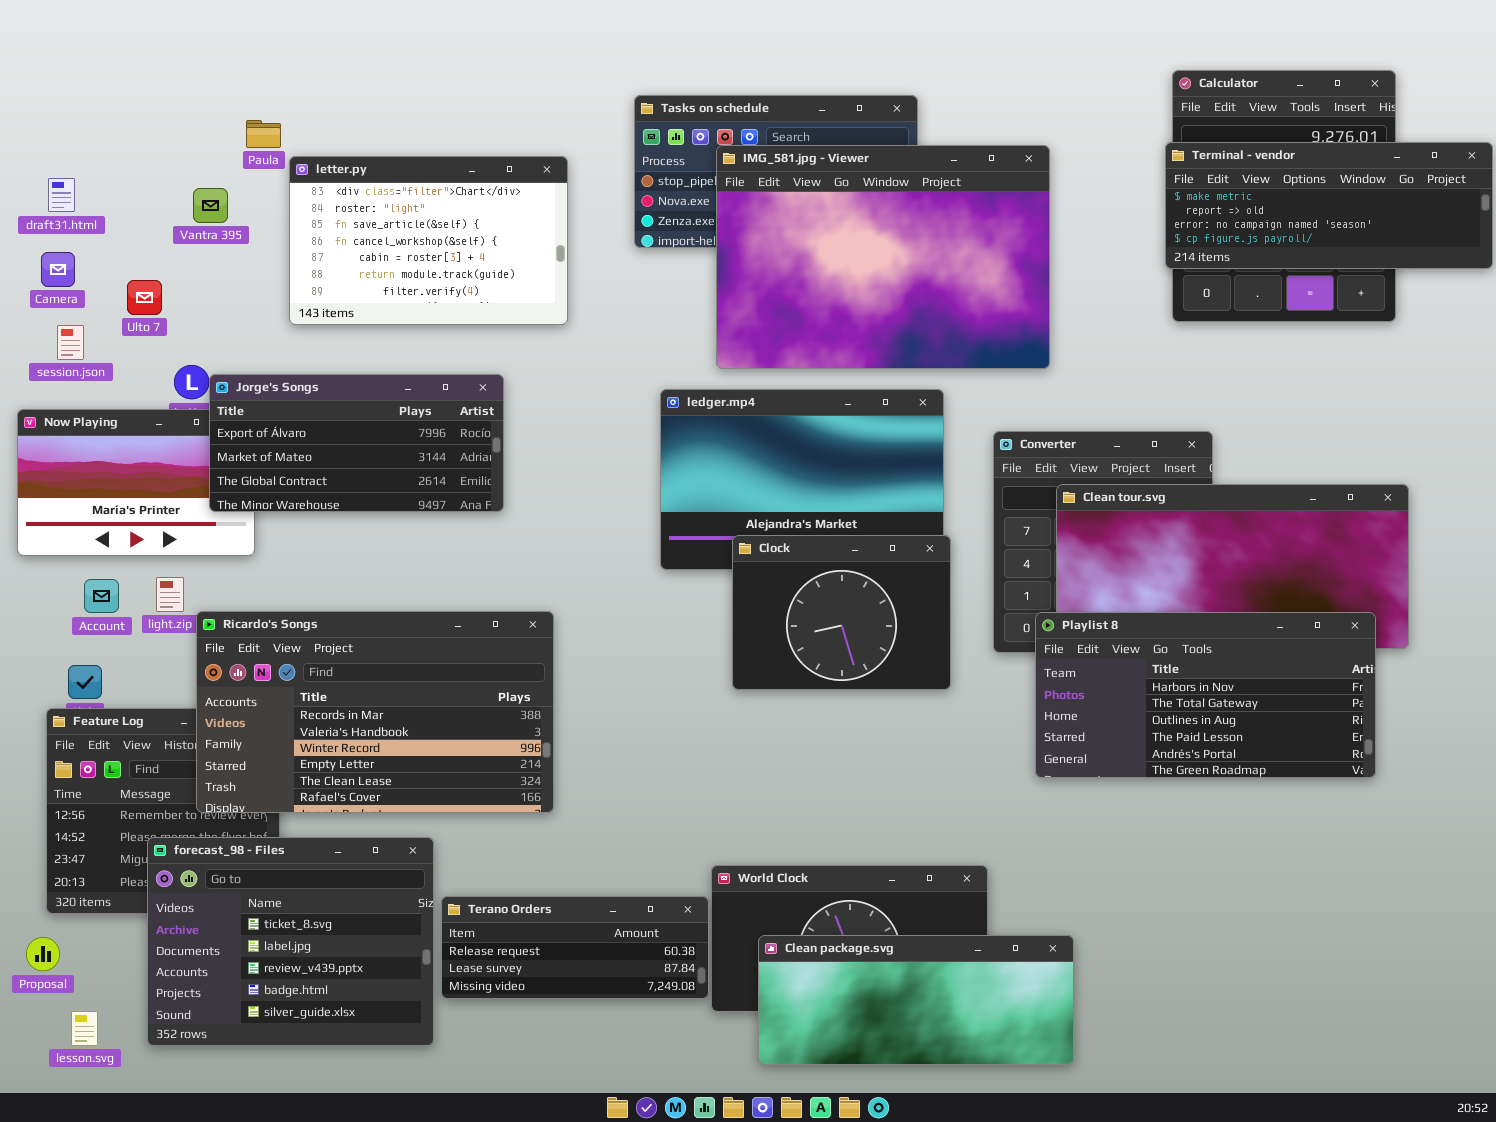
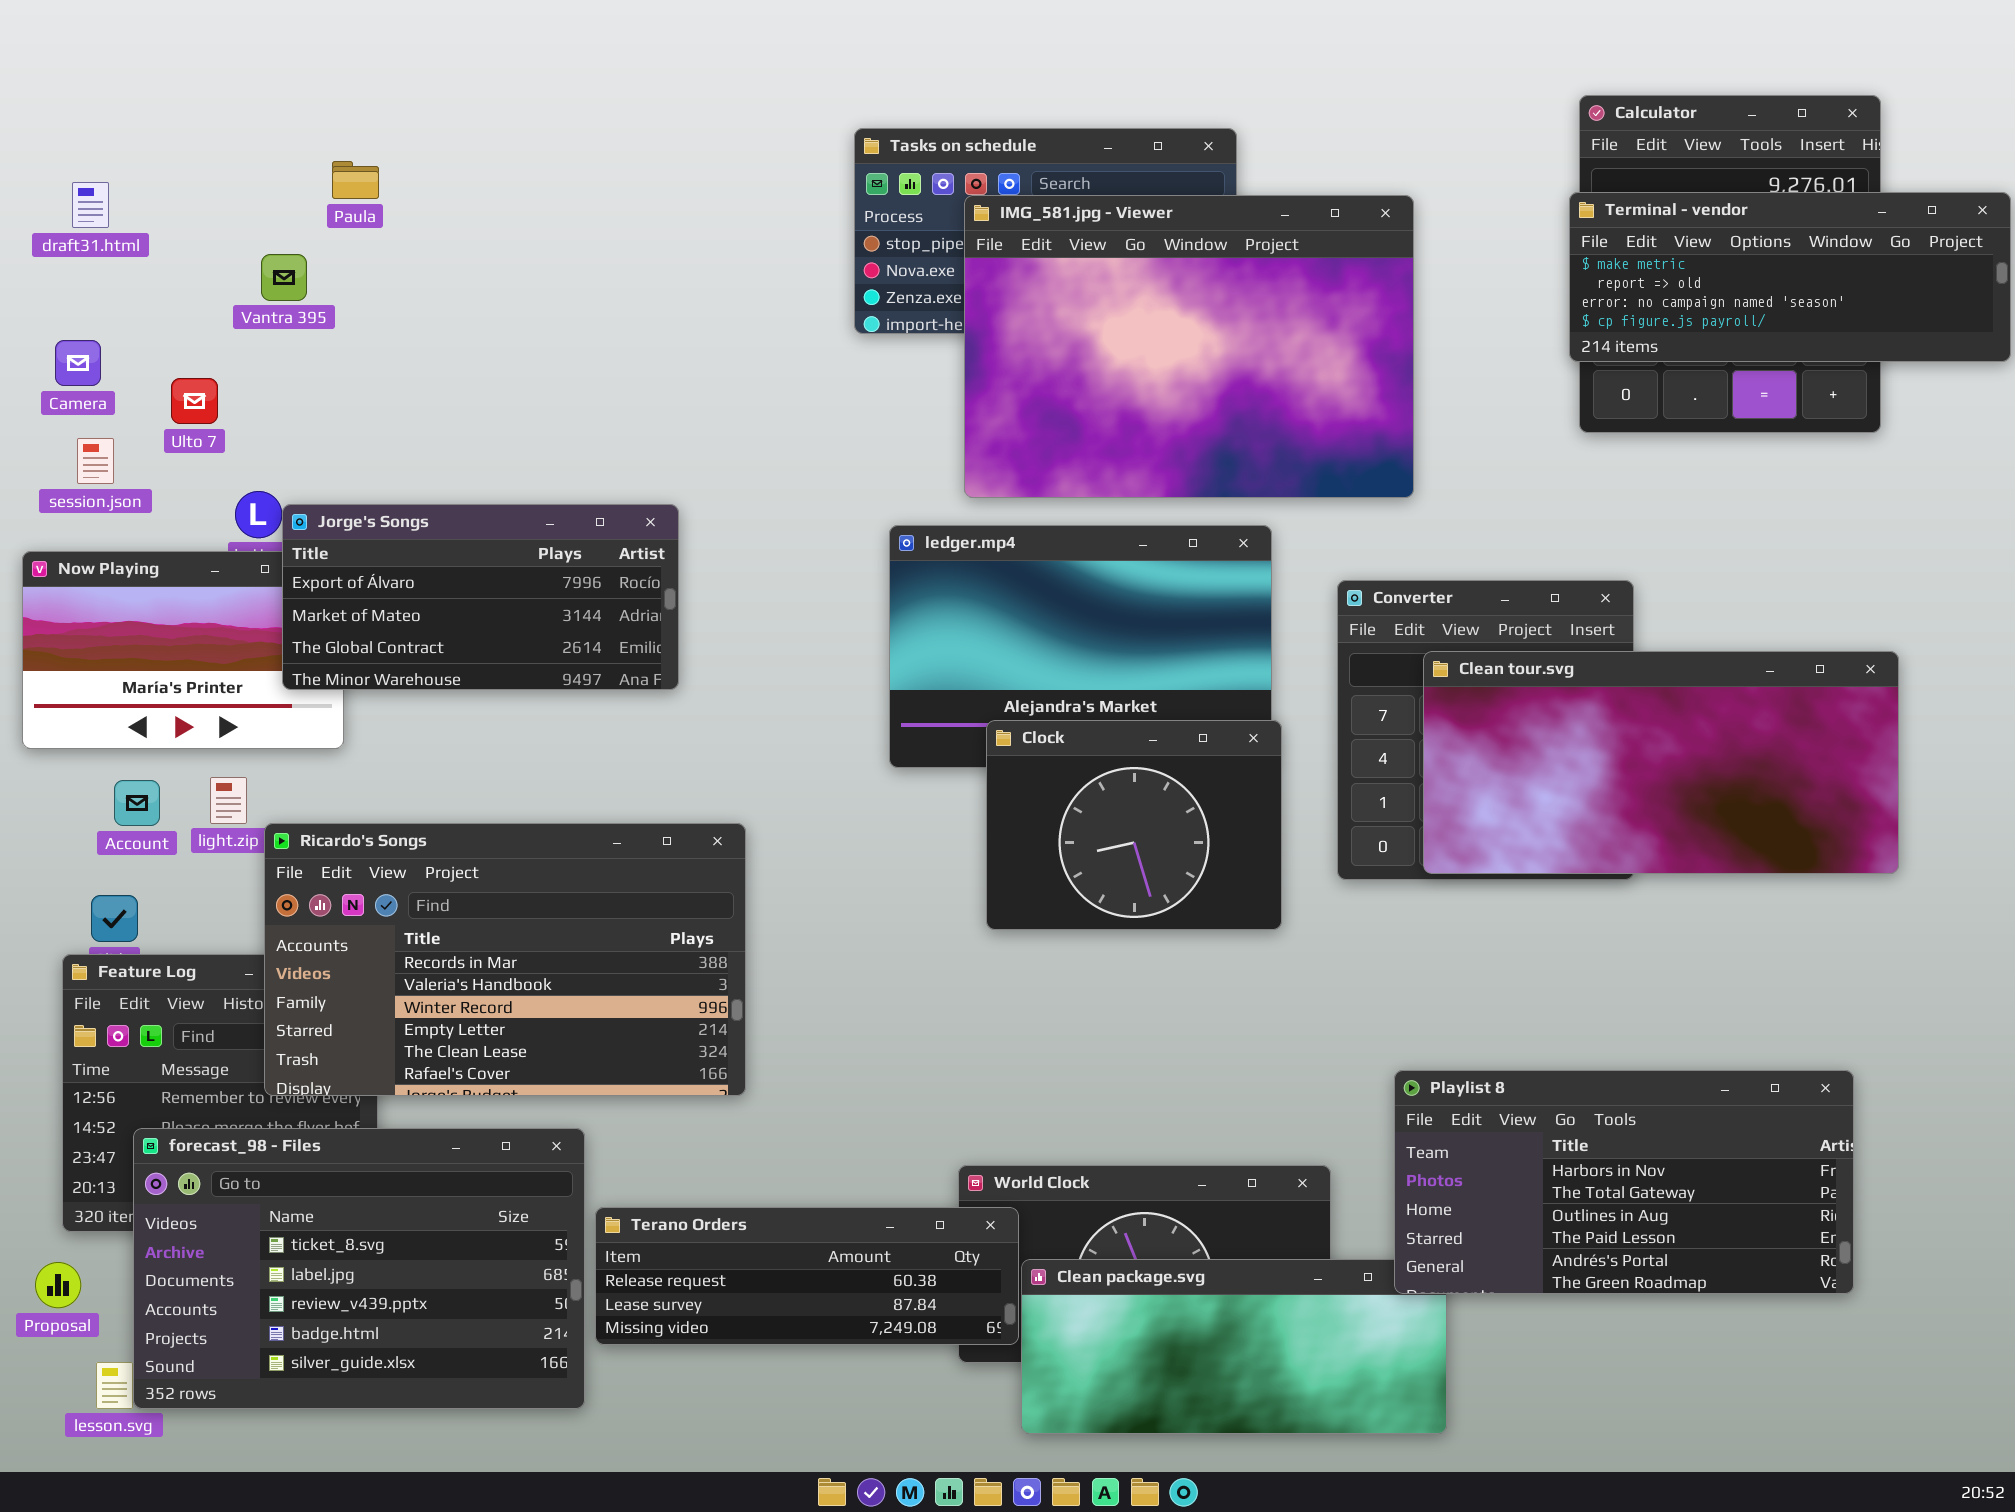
letter.py: [289,156,568,325] -> none, closed
draft31.html: [48,178,75,212] -> [72,182,109,228], moved
Playlist 8: [1035,612,1376,778] -> [1394,1070,1854,1294], moved
forecast_98 - Files: [147,837,434,1046] -> [133,1128,585,1409], resized
Terano Orders: [441,896,709,999] -> [595,1207,1019,1345], resized

